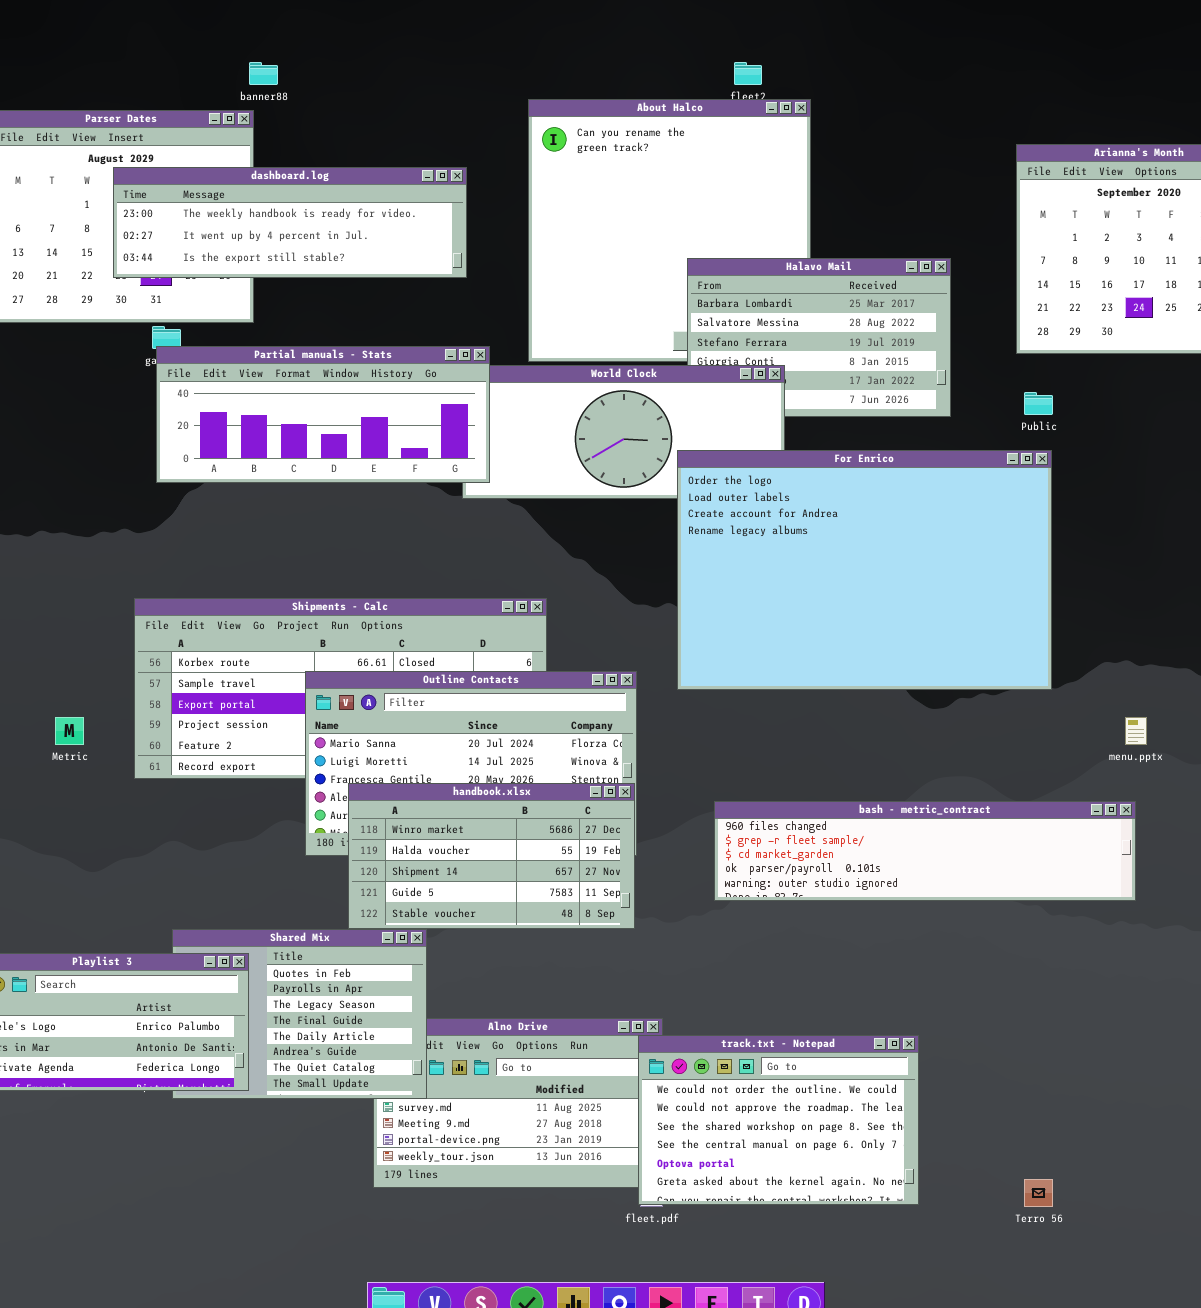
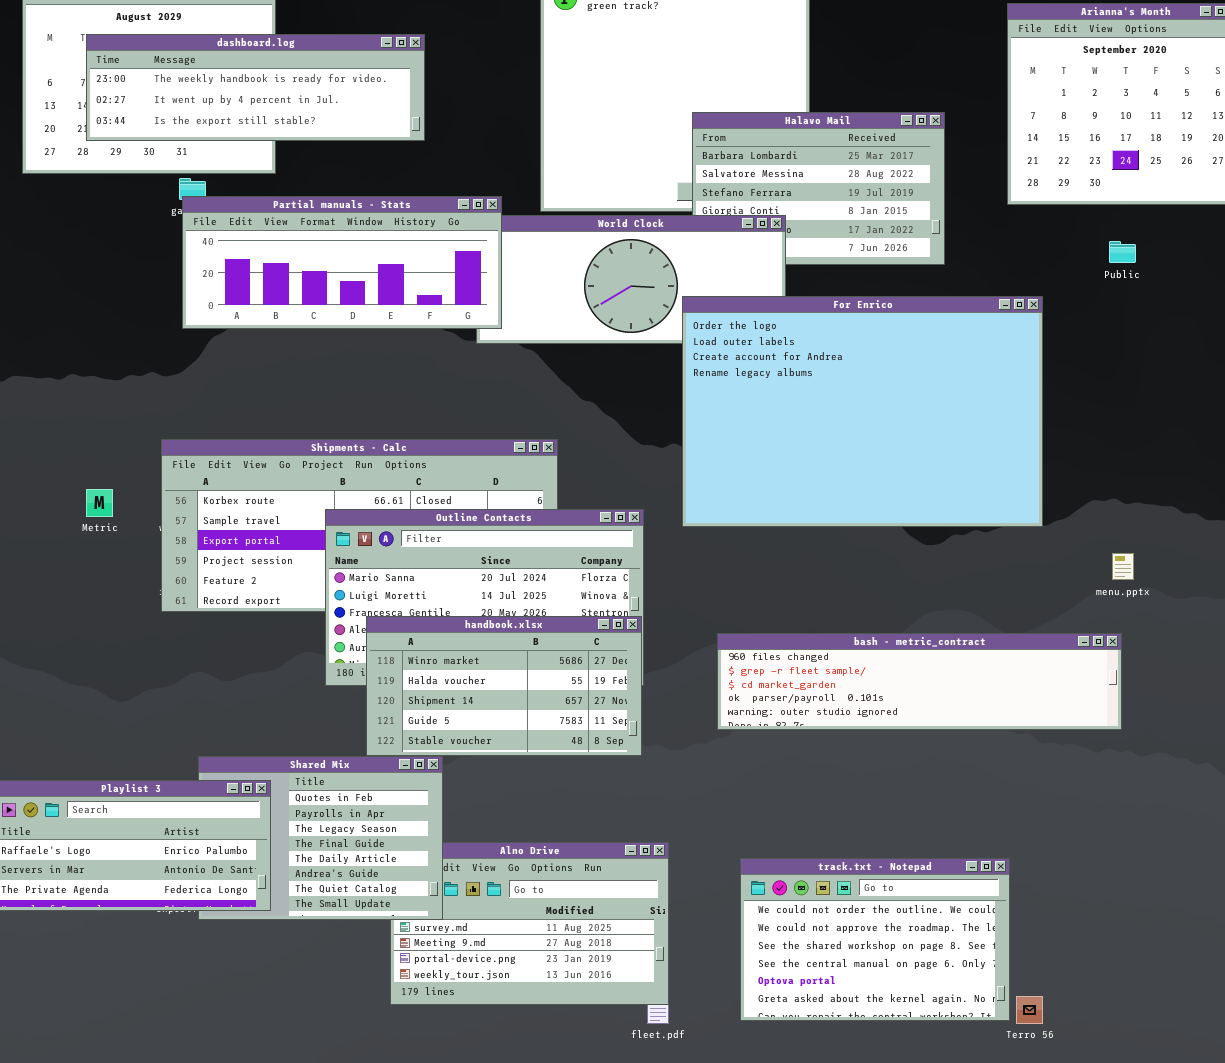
dashboard.log: [113,167,467,278] -> [86,34,425,141], moved
Public: [1024,392,1053,415] -> [1109,241,1136,263], moved
Metric: [55,717,84,745] -> [86,489,113,517], moved
track.txt - Notepad: [638,1035,919,1205] -> [740,858,1010,1021], moved

